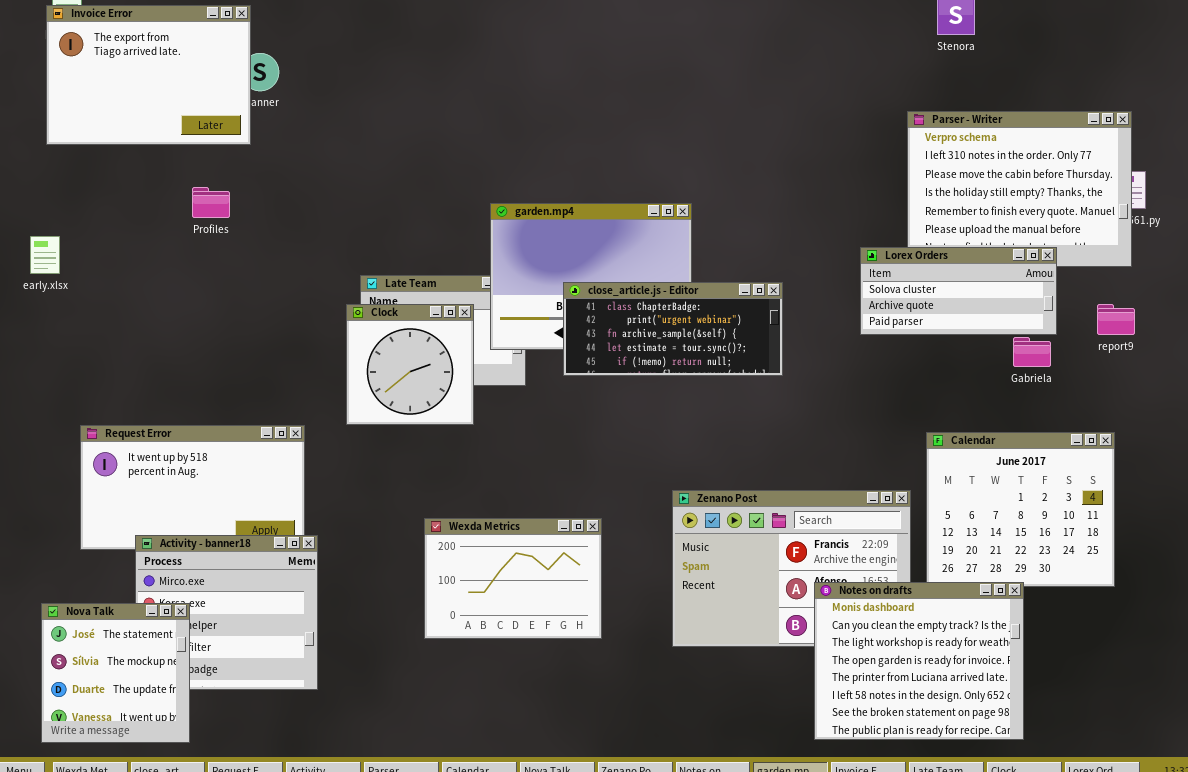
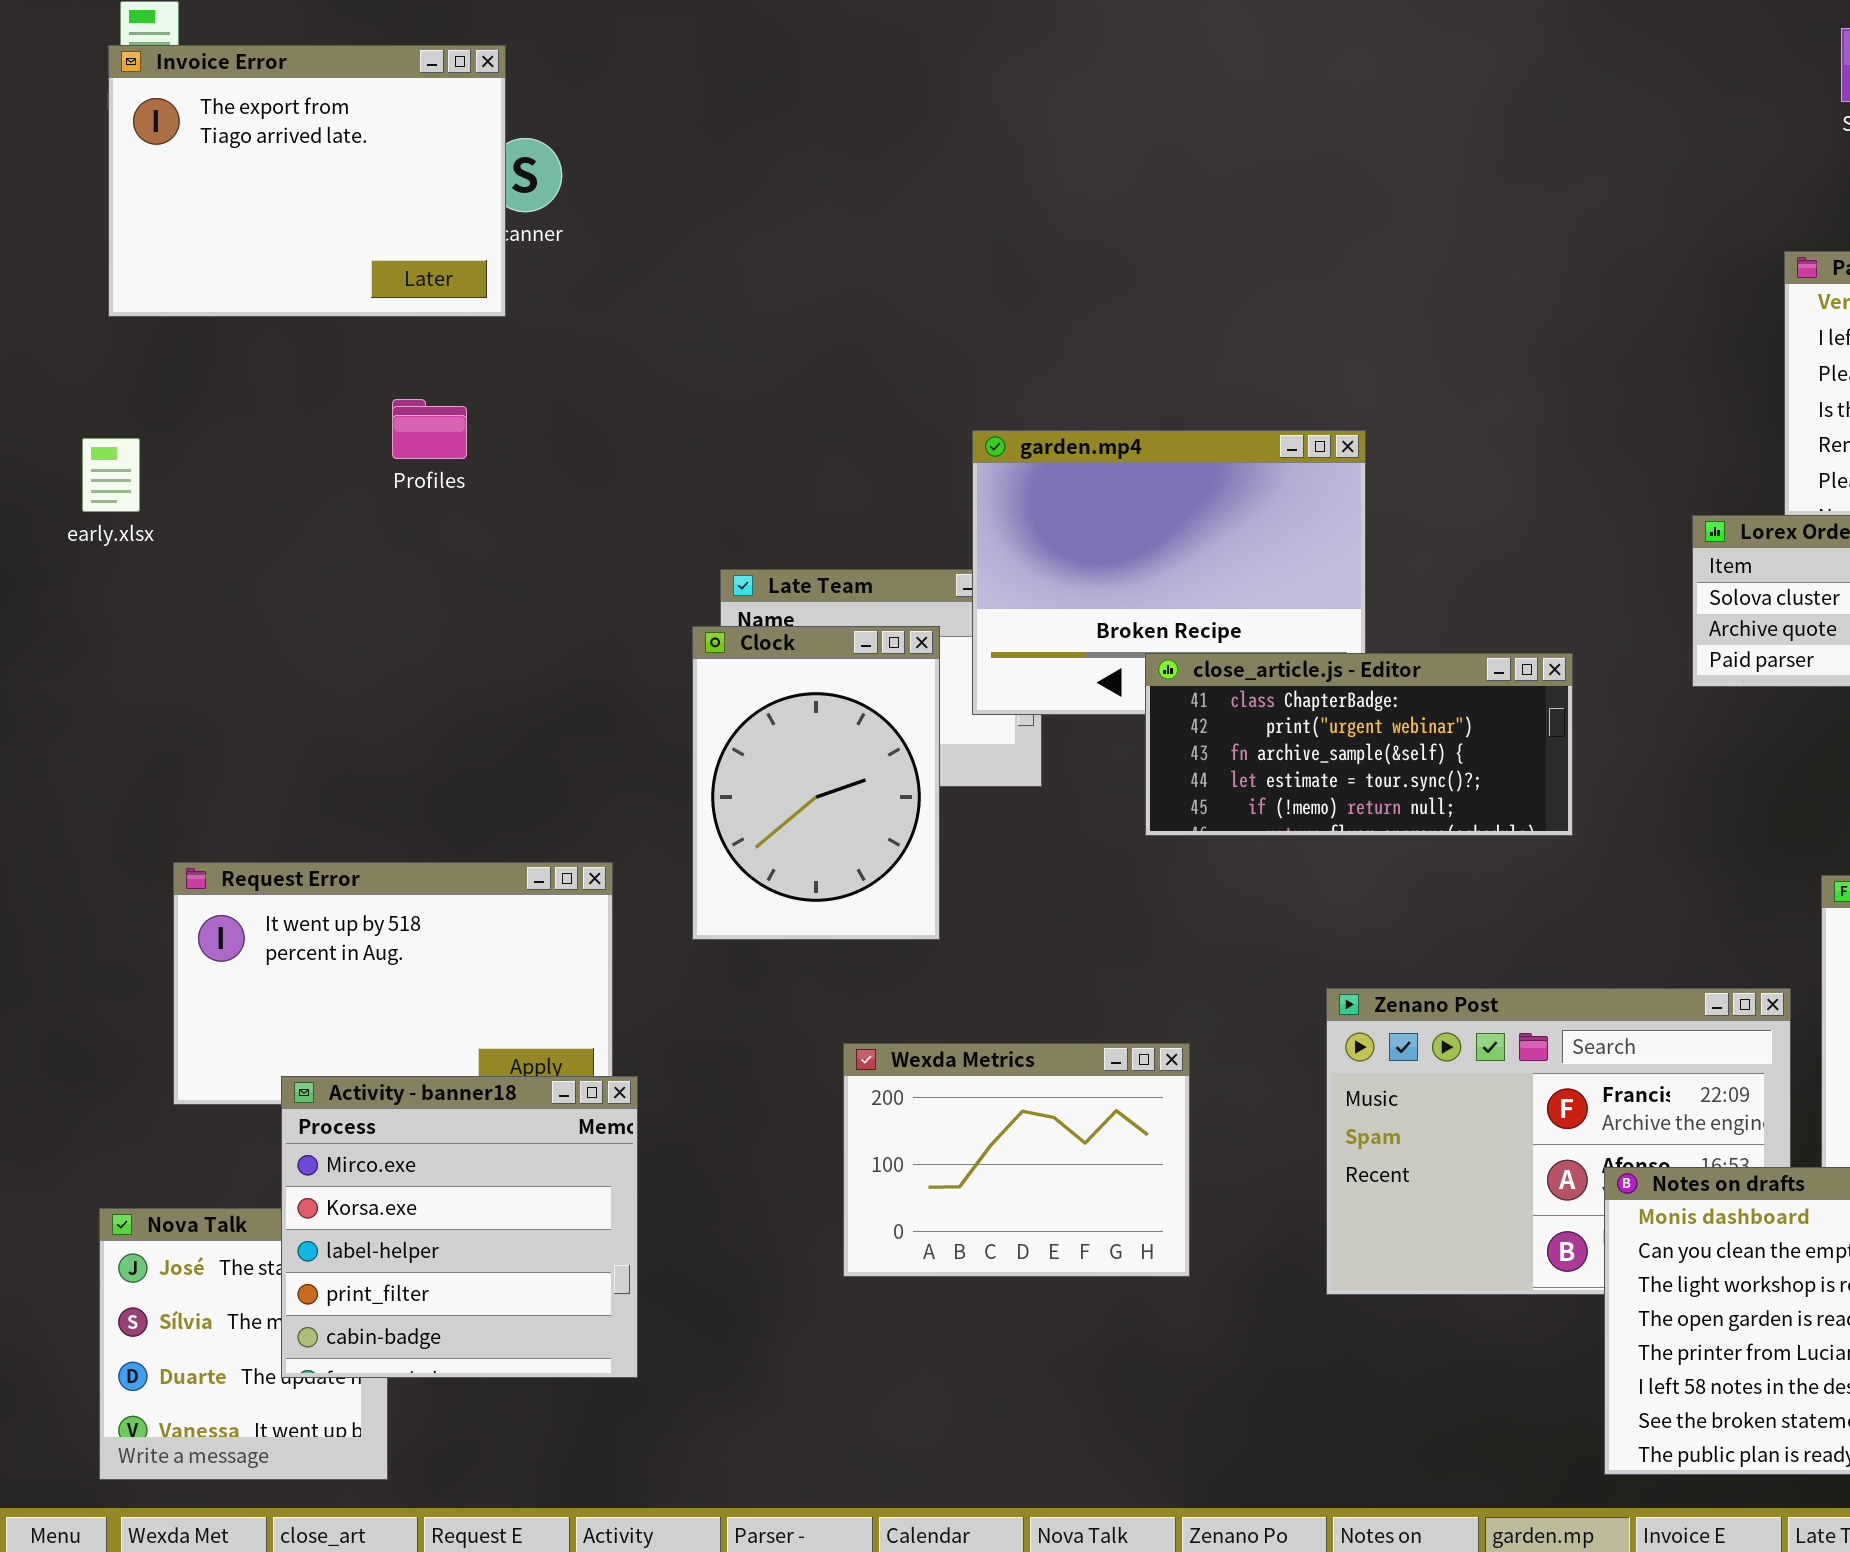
early.xlsx: [30,236,60,274] -> [82,438,140,512], moved
close_article.js - Editor: [563,282,783,376] -> [1145,653,1573,836], moved
Clock: [346,304,474,425] -> [692,626,940,940], resized
Activity - banner18: [135,535,318,690] -> [281,1076,638,1378], raised

